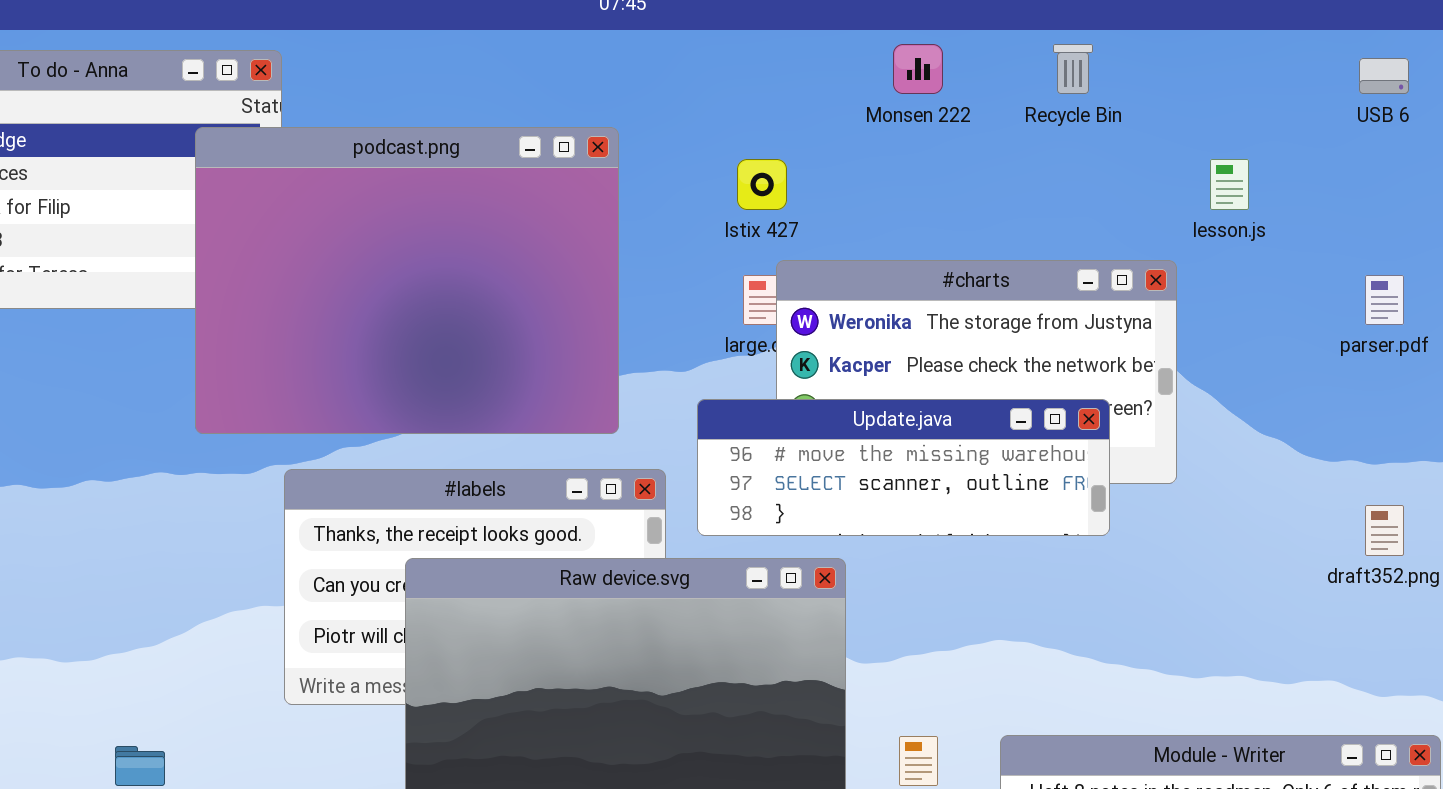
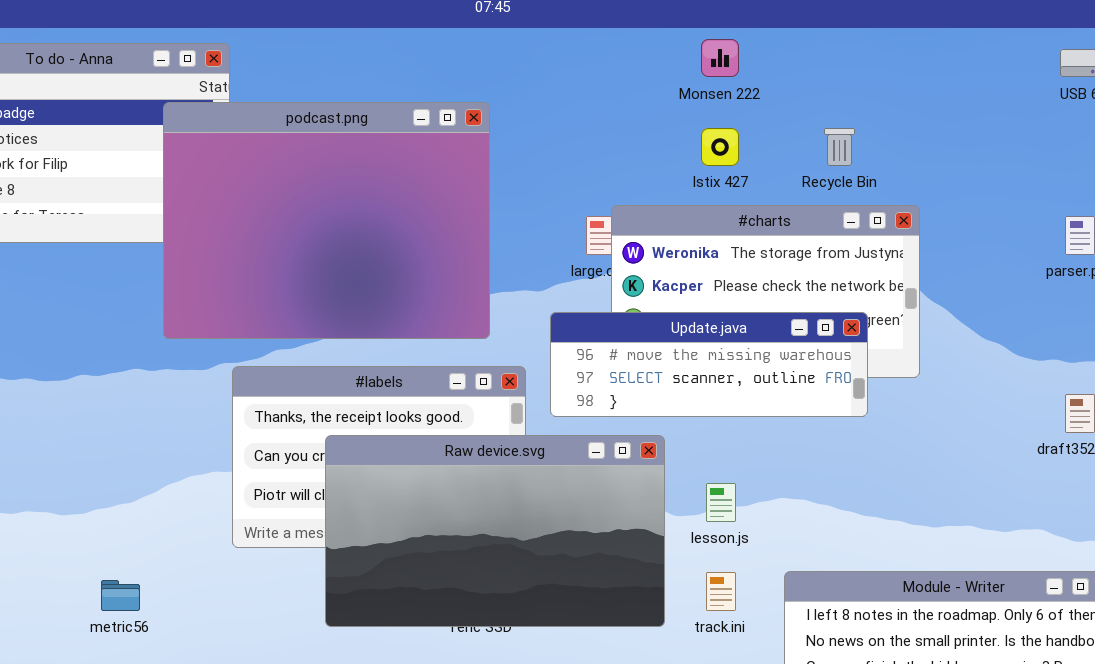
Recycle Bin: [1053,44,1093,94] -> [824,128,855,166], moved
Istix 427: [737,159,787,210] -> [701,128,739,166], moved
lesson.js: [1210,159,1249,210] -> [706,483,736,522], moved

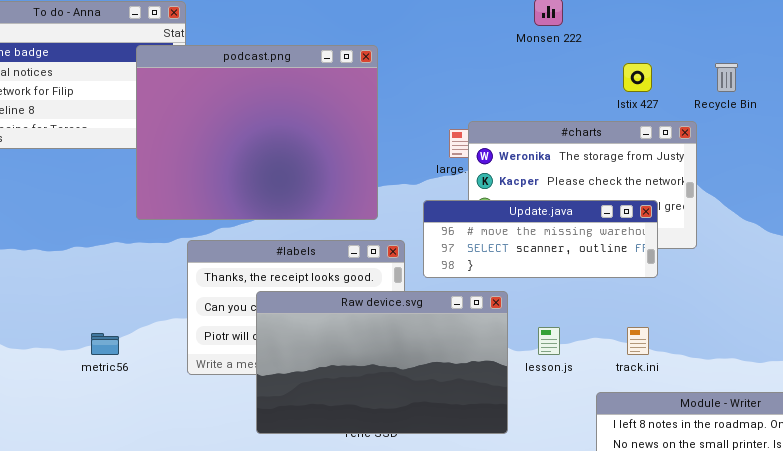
Istix 427: [701,128,739,166] -> [623,63,652,92], moved
Recycle Bin: [824,128,855,166] -> [715,63,738,92], moved
track.ini: [706,572,736,611] -> [627,327,649,355], moved
metric56: [101,580,140,611] -> [91,333,119,355], moved

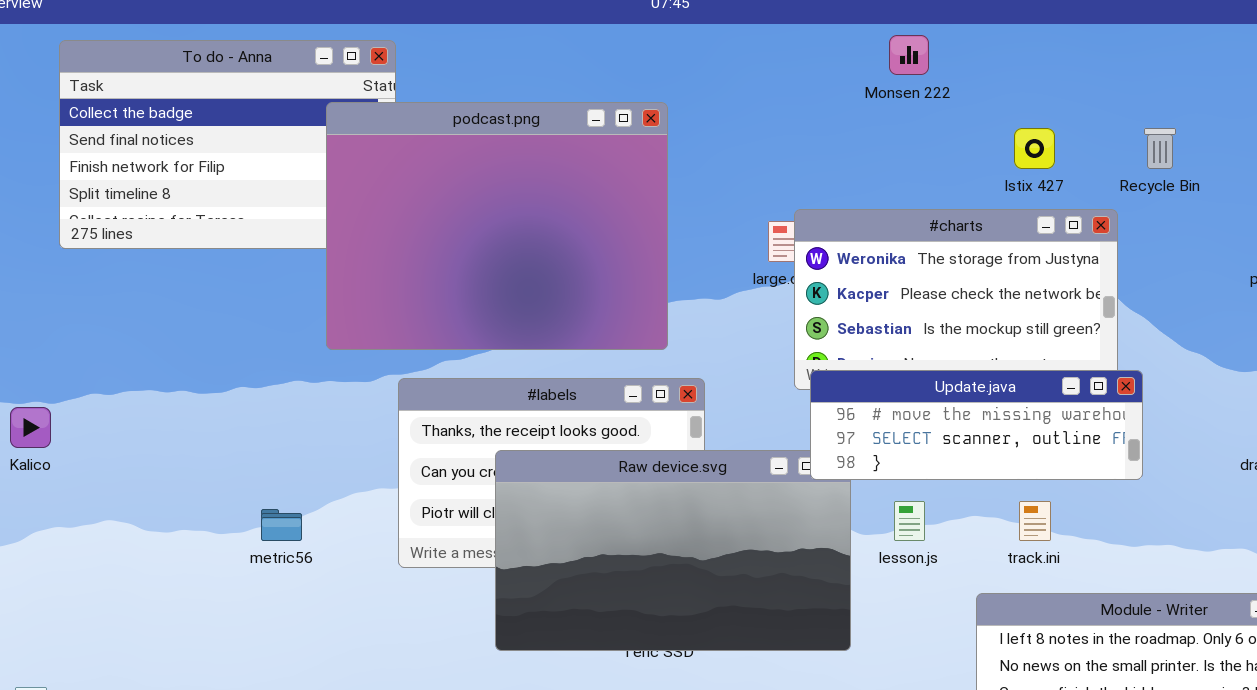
Update.java: [423,200,658,278] -> [810,370,1143,480], moved

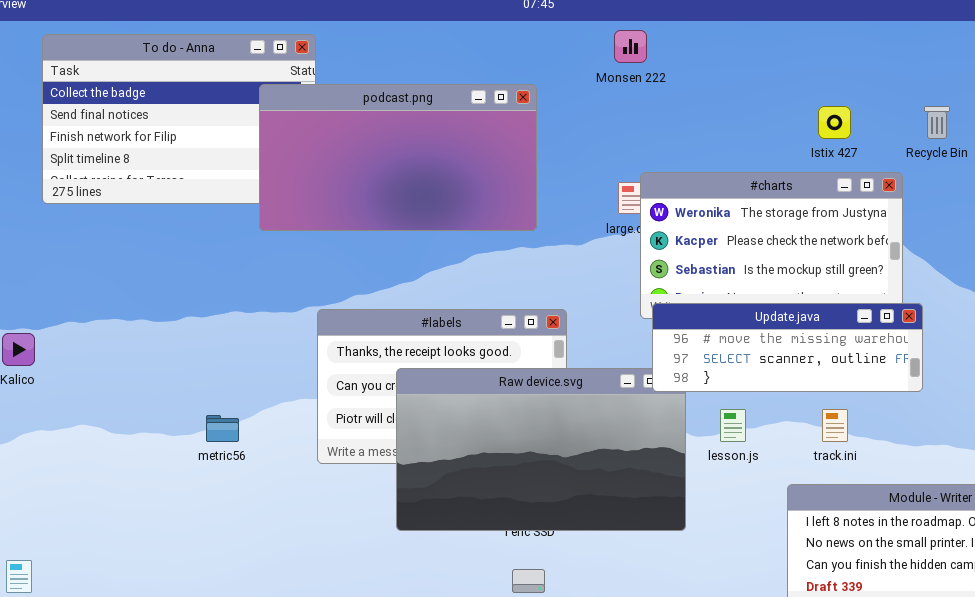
Monsen 222: [889,35,929,75] -> [614,30,647,63], moved
podcast.png: [326,102,668,350] -> [259,84,537,231], resized

